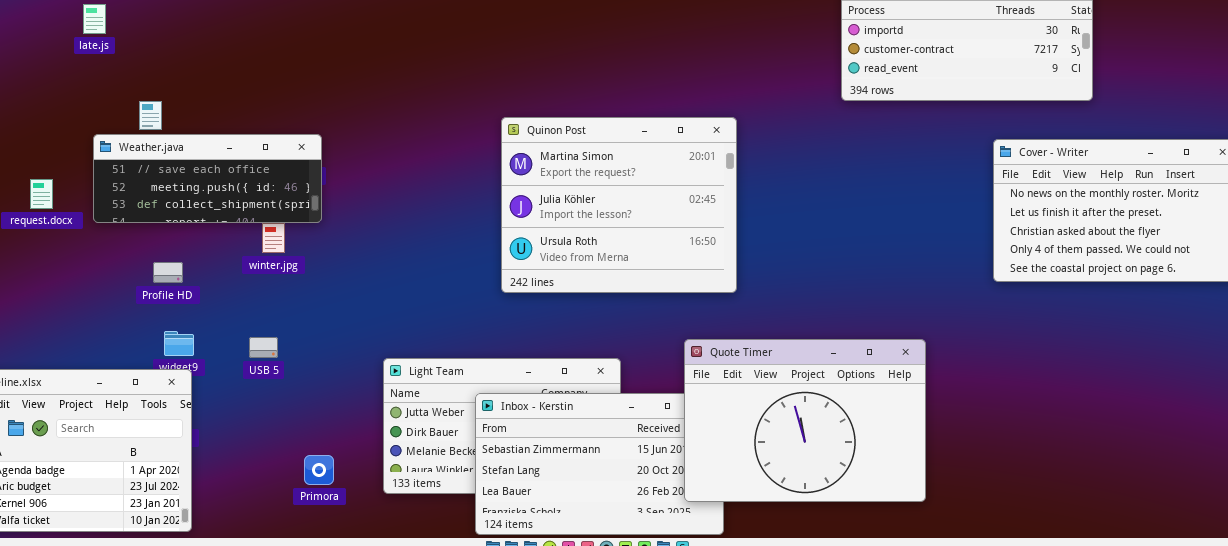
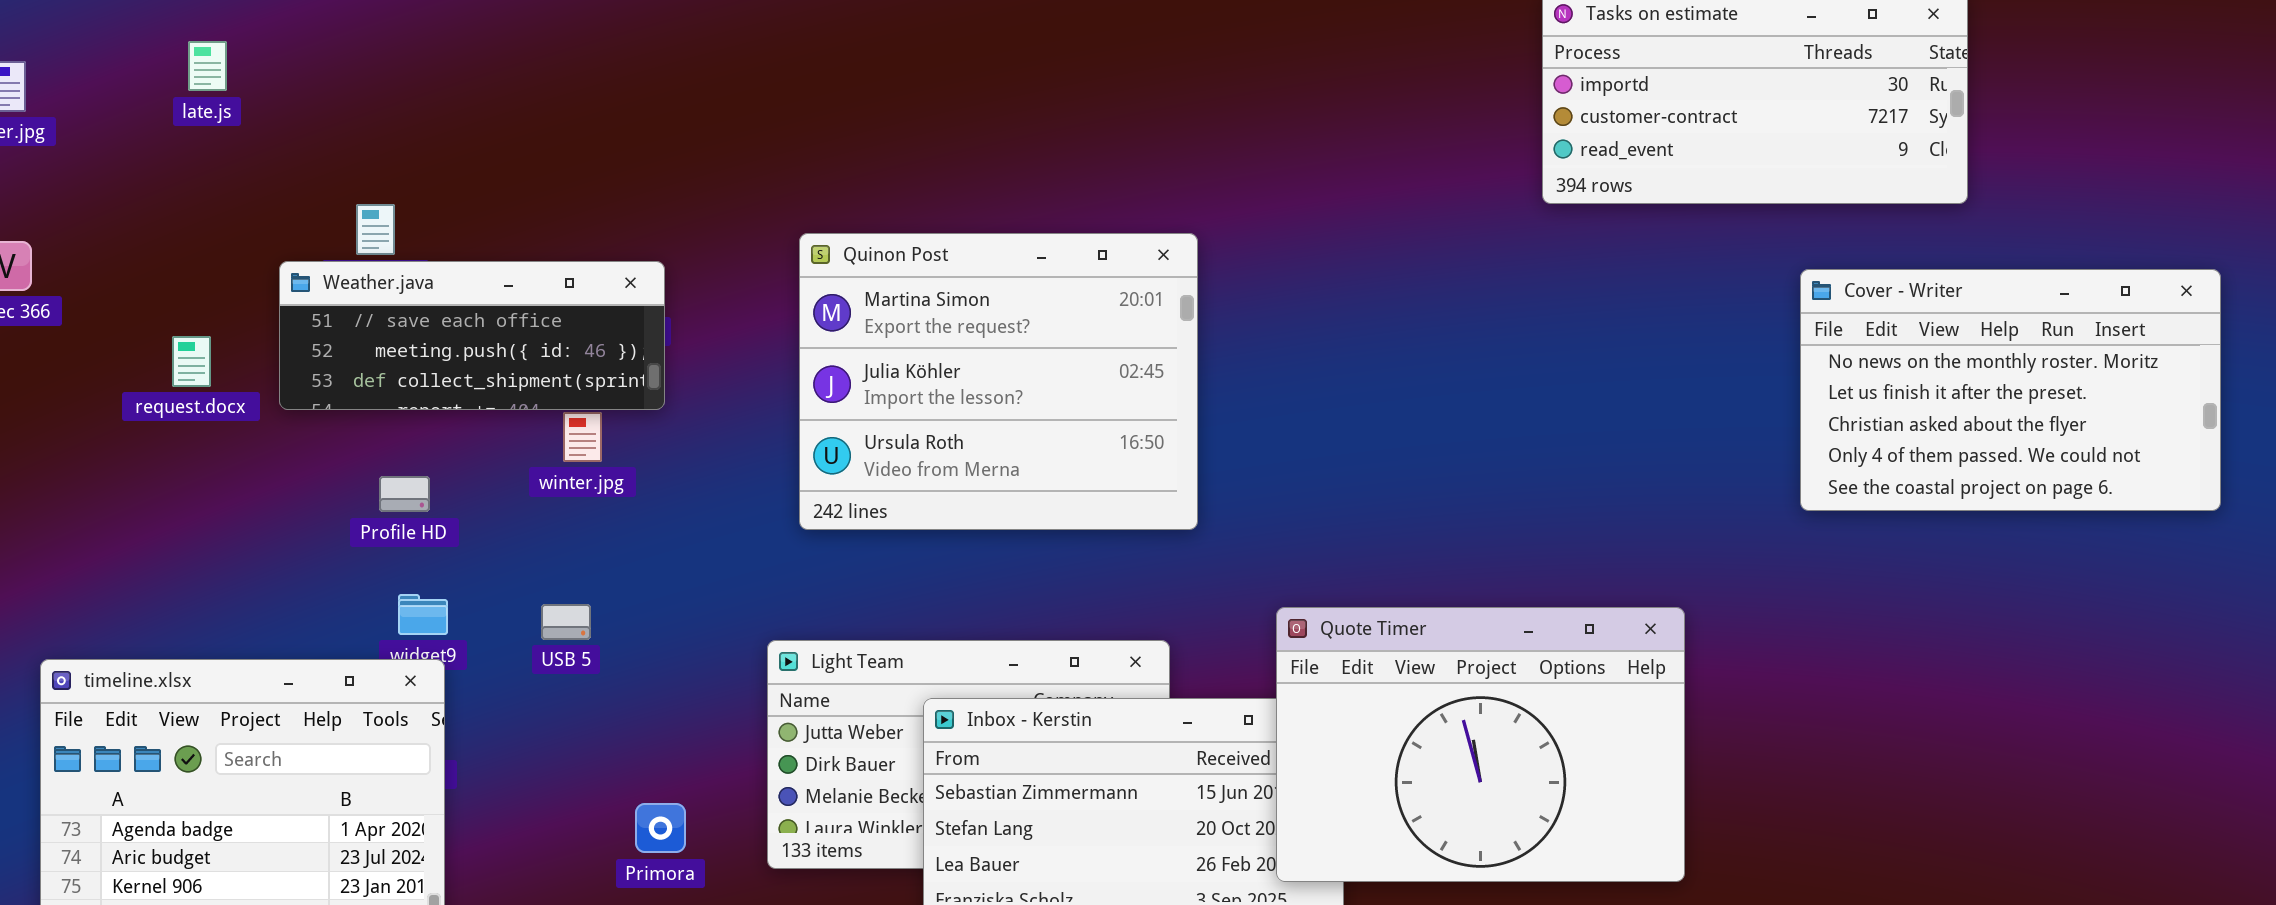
late.js: [83,4,106,34] -> [188,41,227,91], moved
Quinon Post: [501,117,737,293] -> [799,233,1198,530], moved

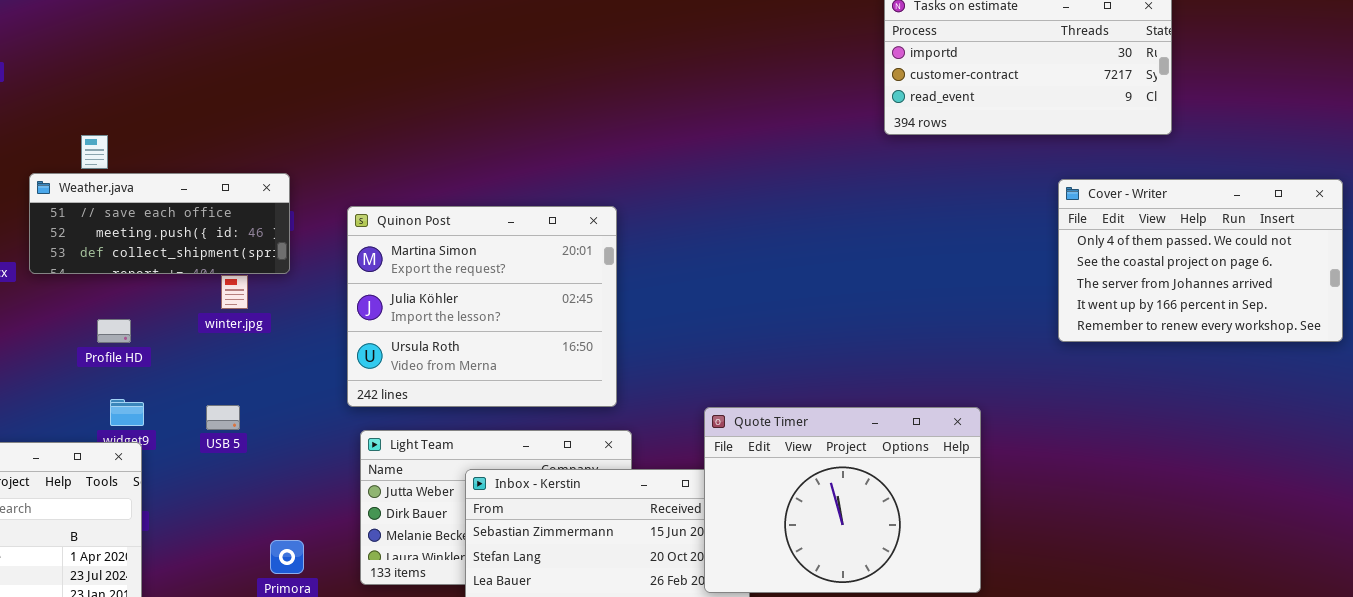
Quinon Post: [799,233,1198,530] -> [347,206,617,407], moved
Cover - Writer: [1800,269,2221,511] -> [1058,179,1343,342], scrolled down 3 rows

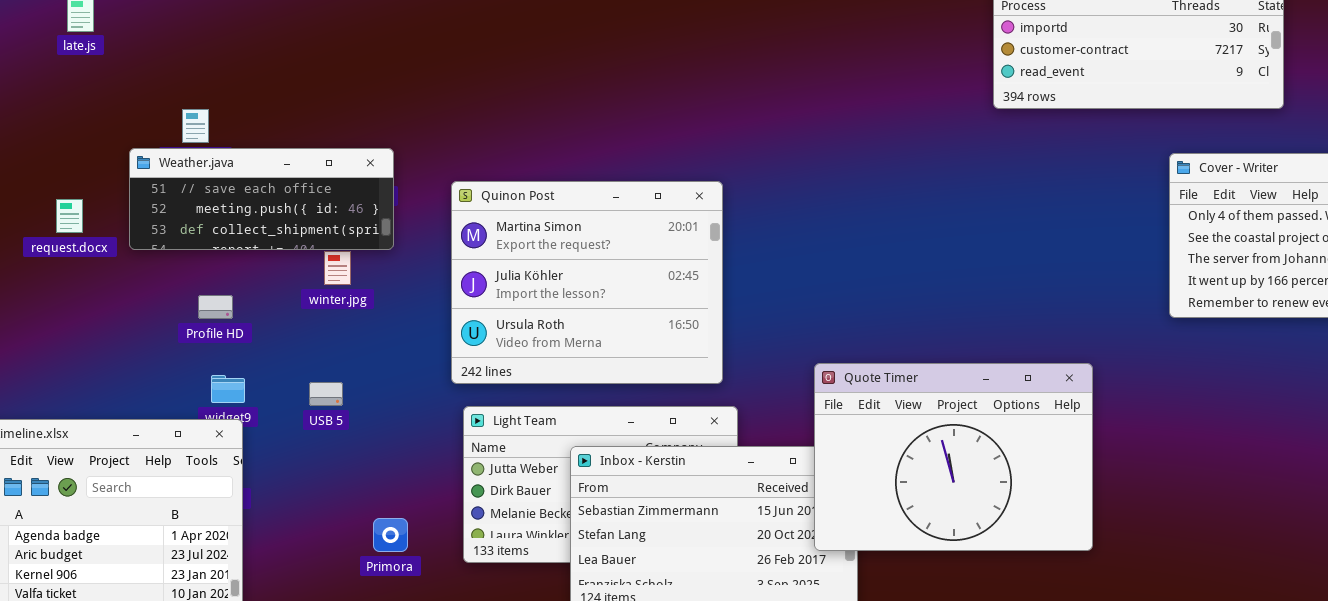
Quote Timer: [704,407,981,593] -> [814,363,1093,551], moved

